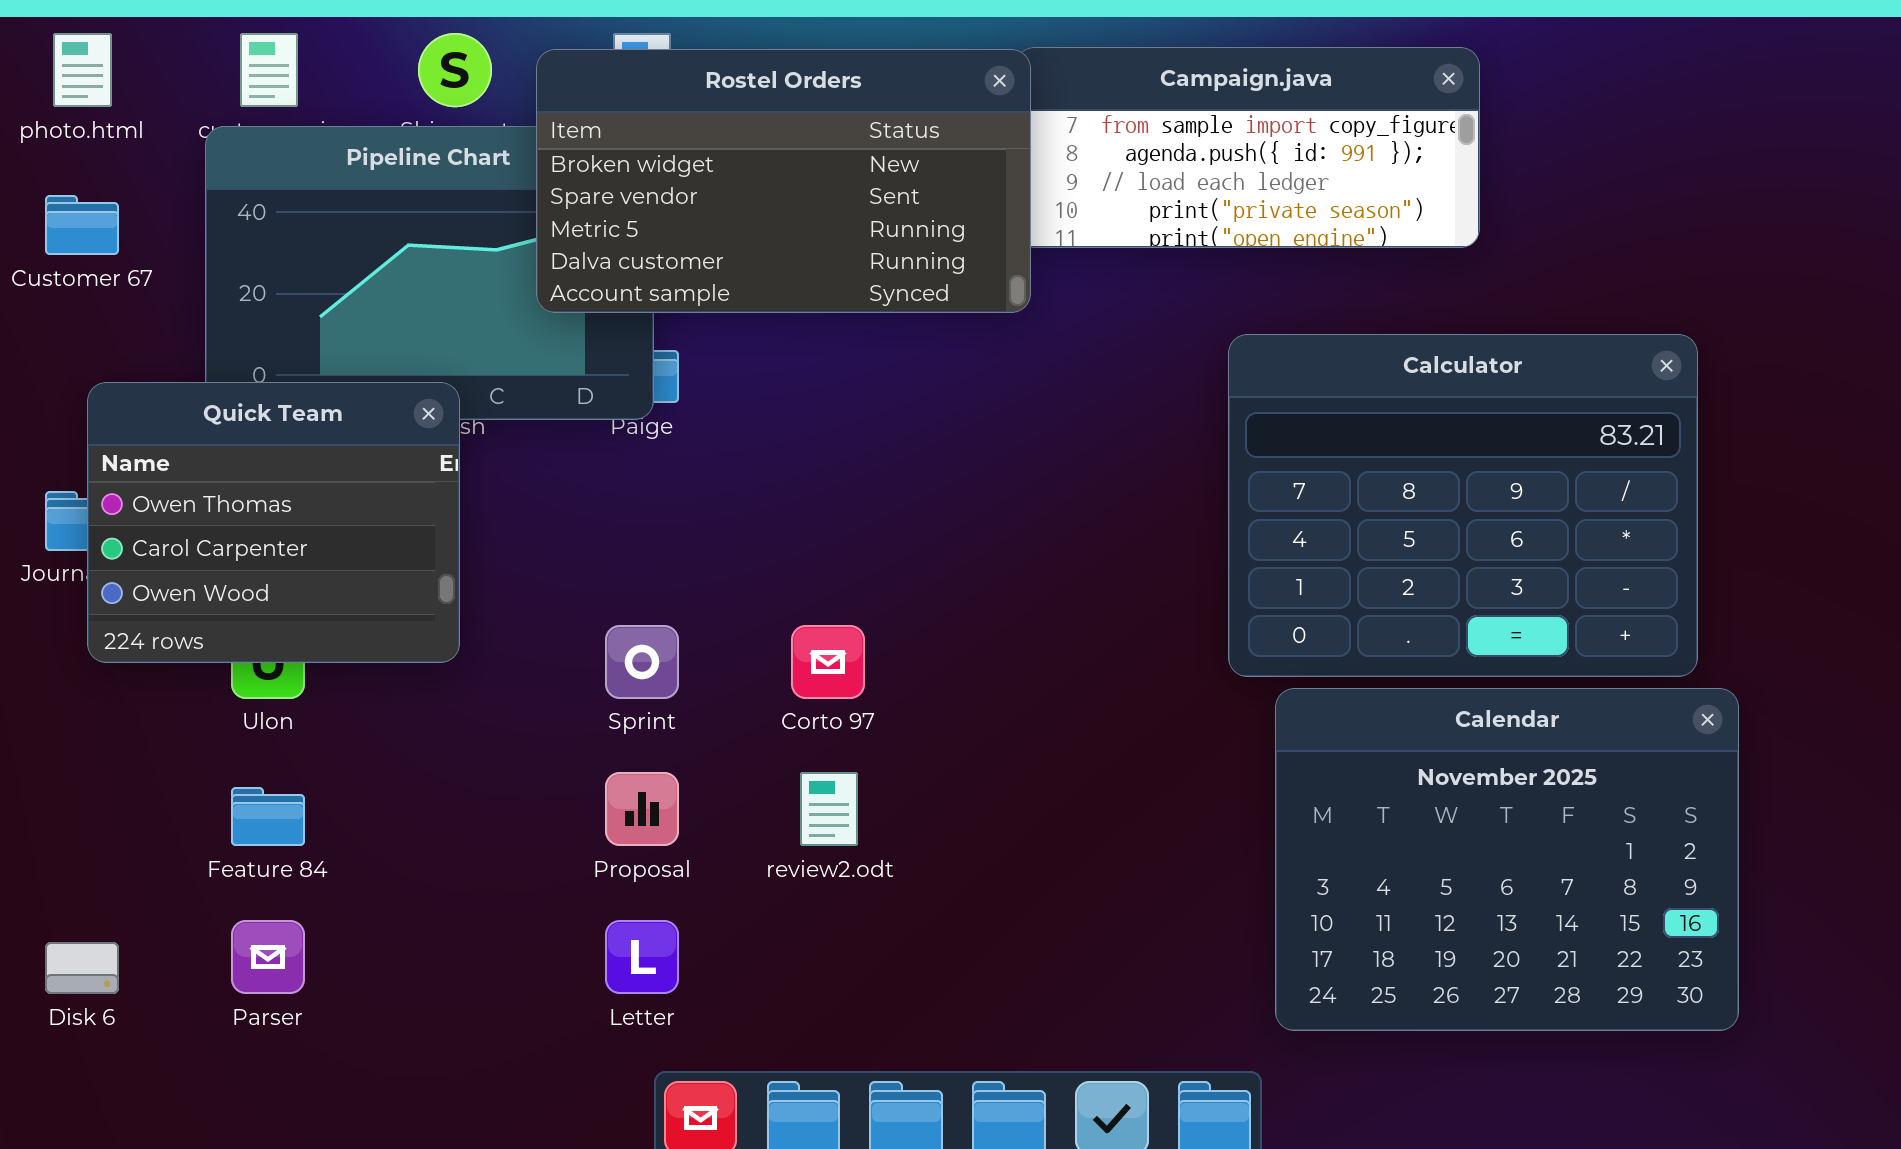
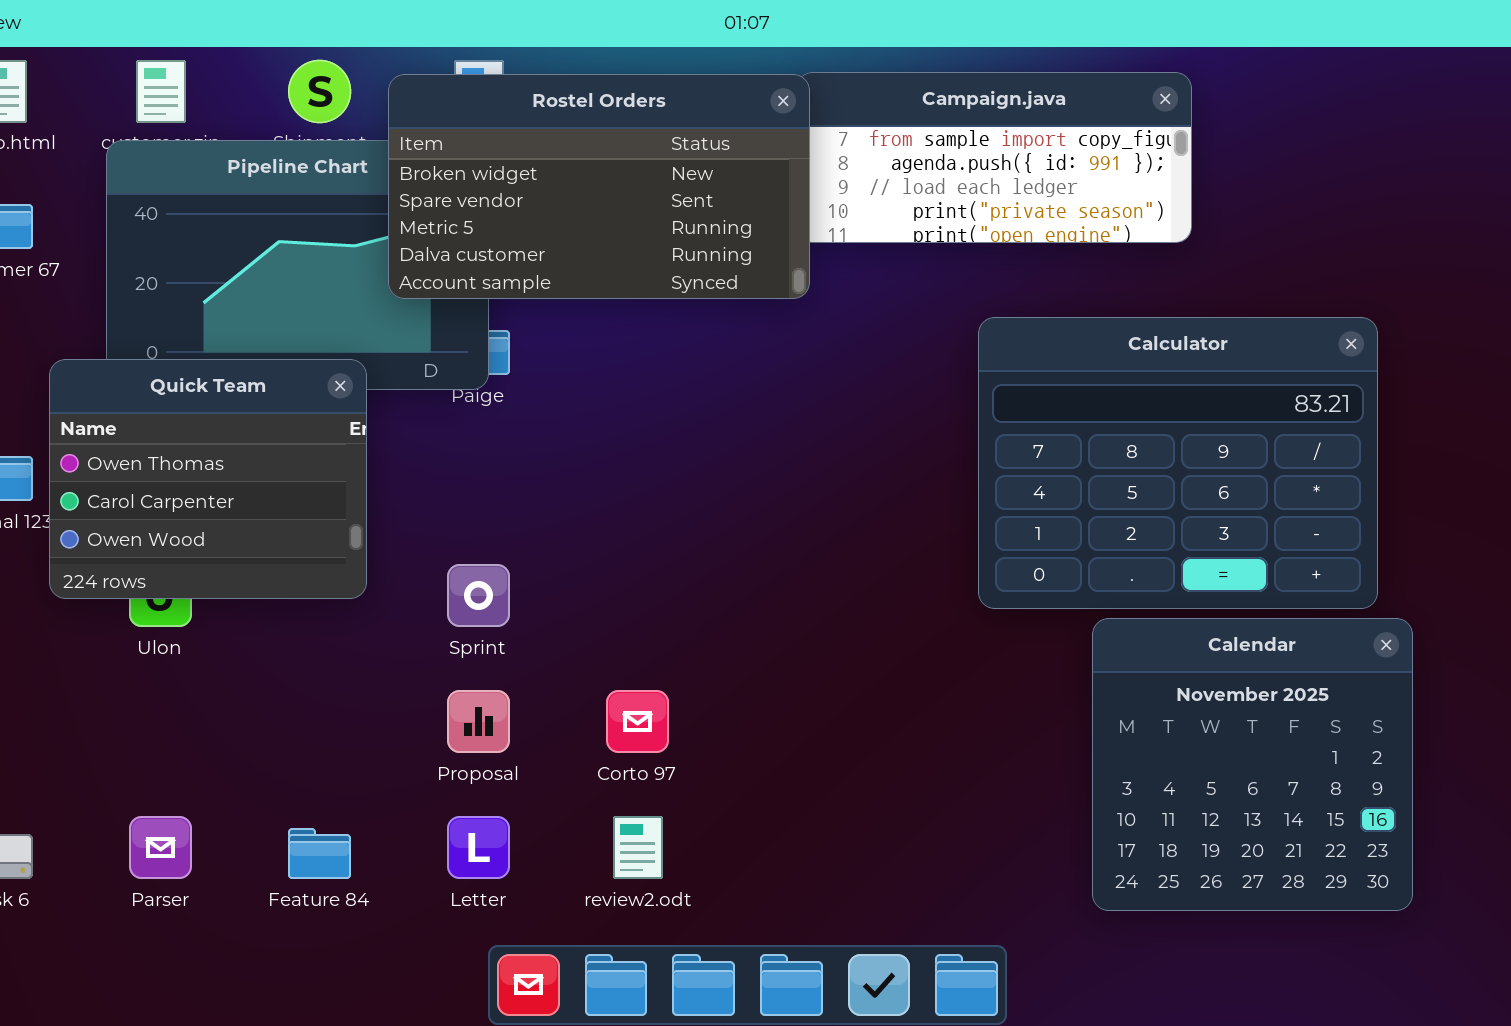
Quick Team: [87,382,460,663] -> [49,359,367,599], moved
Corto 97: [791,625,865,699] -> [606,690,669,753], moved
Calendar: [1275,688,1739,1031] -> [1092,618,1413,911], resized
review2.odt: [800,772,858,846] -> [613,816,663,879], moved
Feature 84: [231,787,305,846] -> [288,828,351,879], moved

